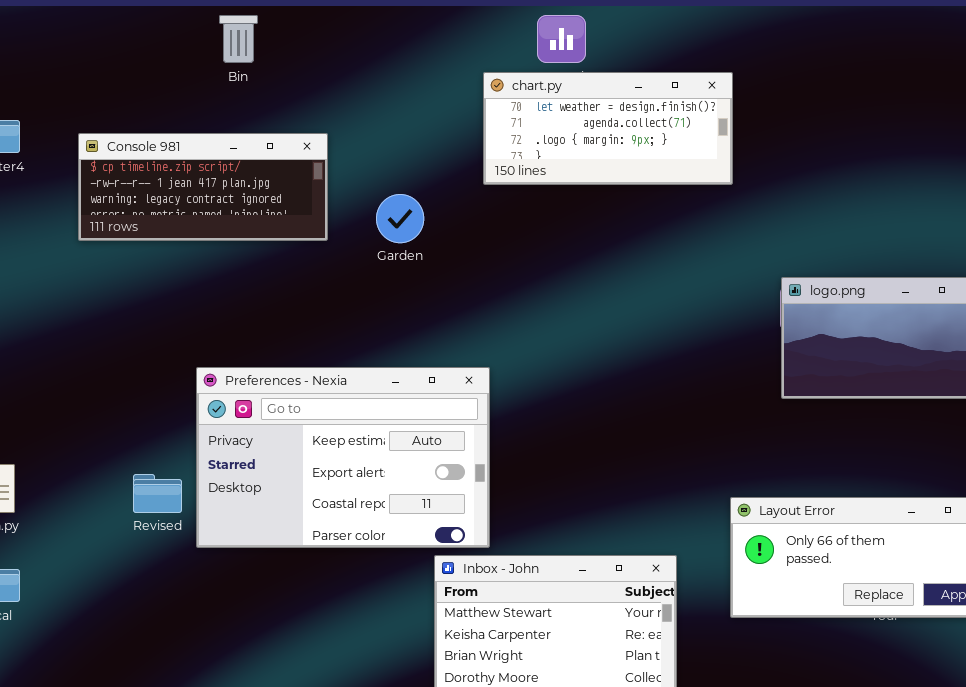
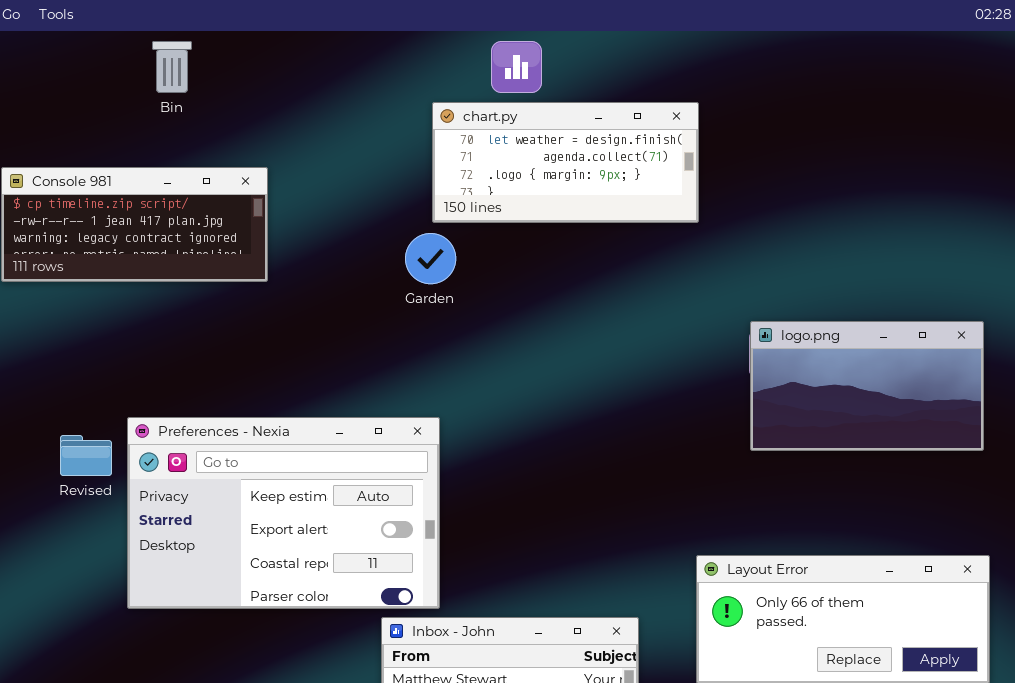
Garden: [376,194,424,243] -> [405,233,456,284], moved
Revised: [133,474,182,513] -> [60,435,112,476], moved

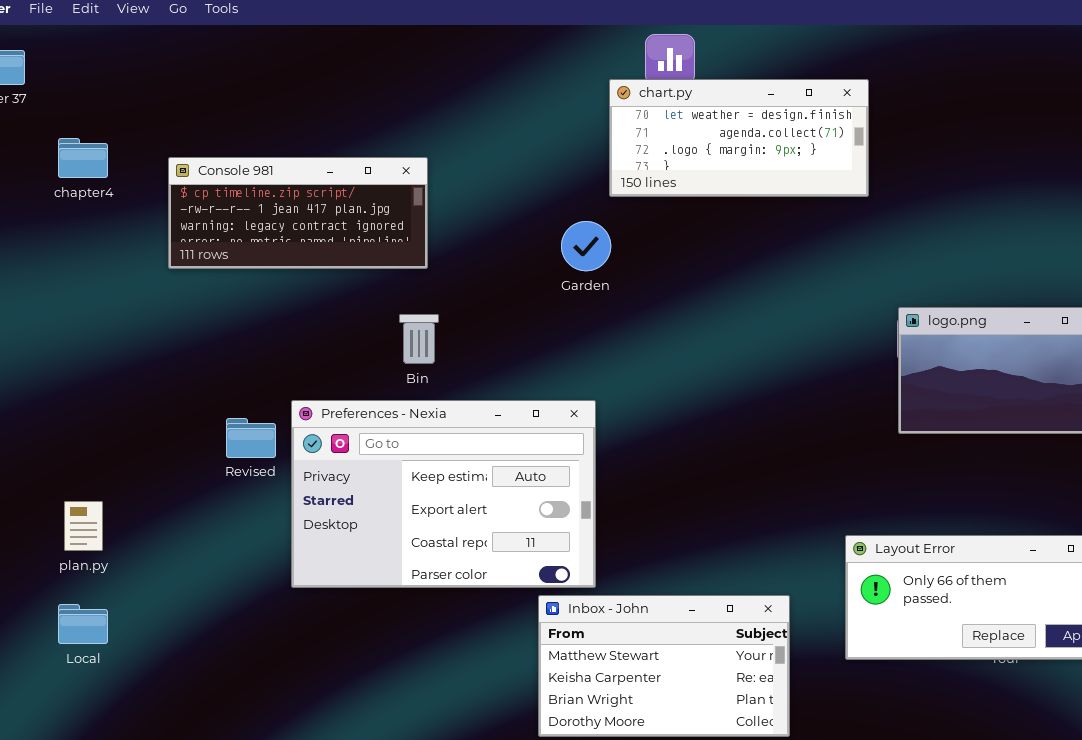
Bin: [152,41,192,93] -> [399,314,439,364], moved
chart.py: [432,102,699,223] -> [609,79,869,197], moved

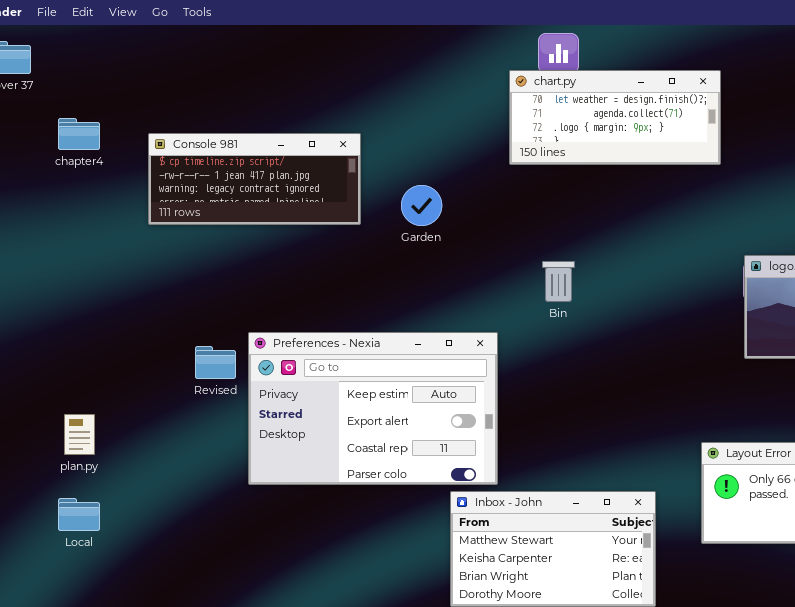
Garden: [561,221,611,271] -> [401,185,442,226], moved
Bin: [399,314,439,364] -> [542,261,575,302], moved

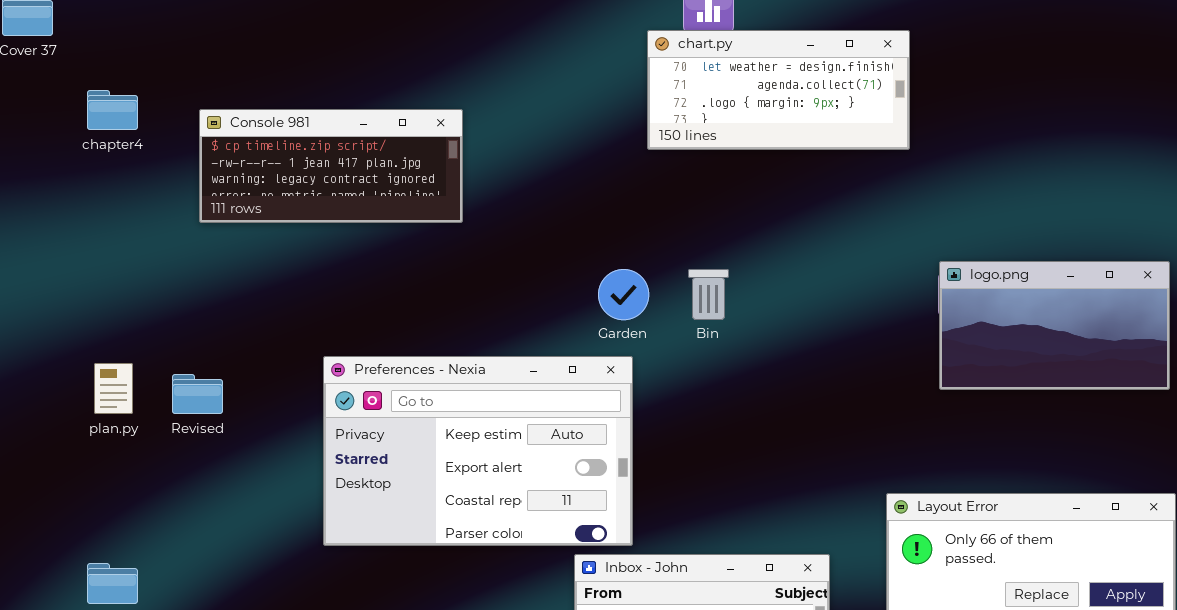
Garden: [401,185,442,226] -> [598,269,649,320], moved
Revised: [195,346,236,379] -> [172,374,223,414], moved
plan.py: [64,414,95,455] -> [94,363,133,414], moved

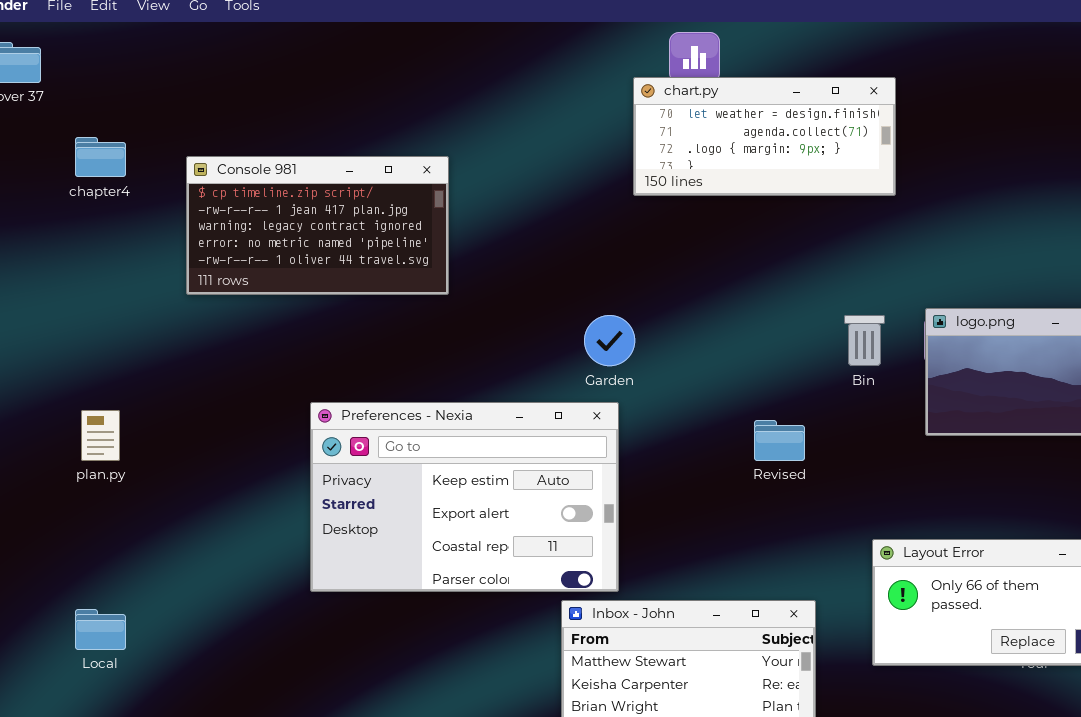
Console 981: [199,109,463,223] -> [186,156,449,295], resized
Bin: [688,269,729,320] -> [844,315,885,366], moved
Revised: [172,374,223,414] -> [754,420,805,461], moved

